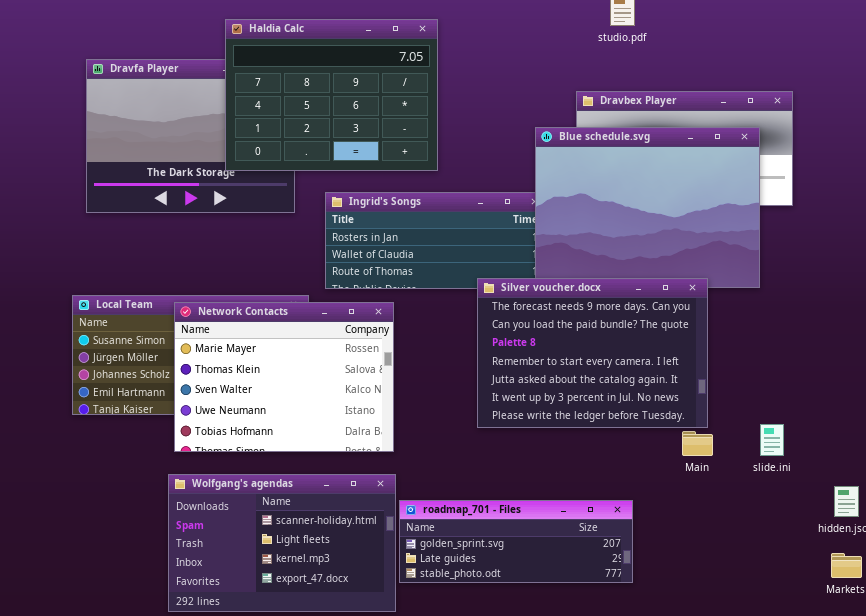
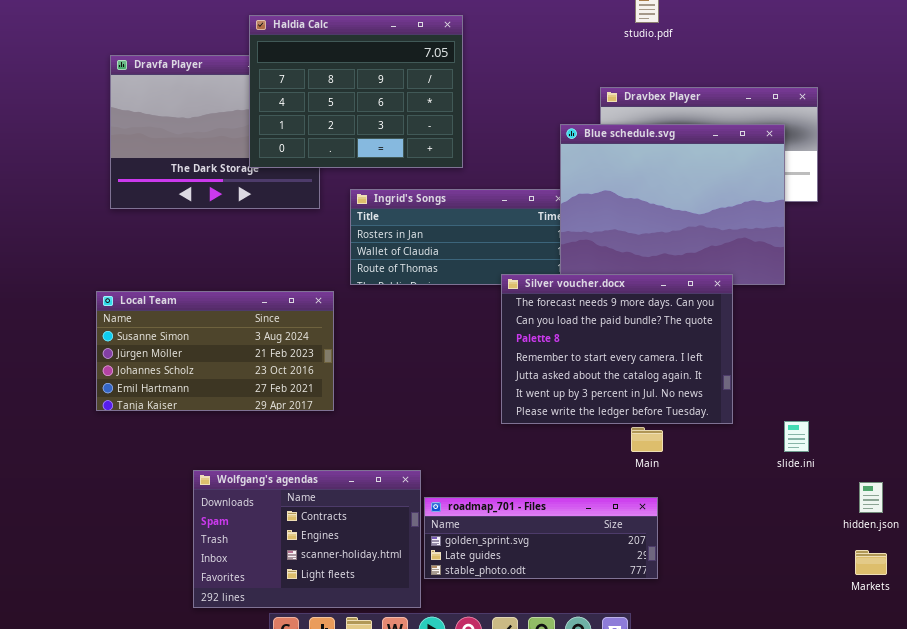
Network Contacts: [174,302,394,452] -> none, closed
Main: [682,431,713,456] -> [631,427,663,452], moved
Wolfgang's agendas: [168,474,396,612] -> [193,470,421,608], scrolled up 2 rows

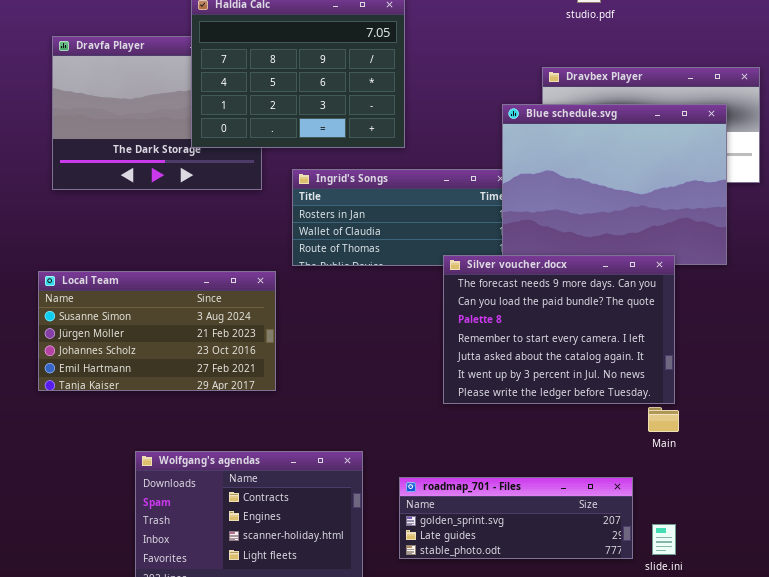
slide.ini: [784,421,809,452] -> [652,524,676,555], moved
Main: [631,427,663,452] -> [648,407,679,432], moved
roadmap_701 - Files: [424,497,658,579] -> [399,477,633,559], moved

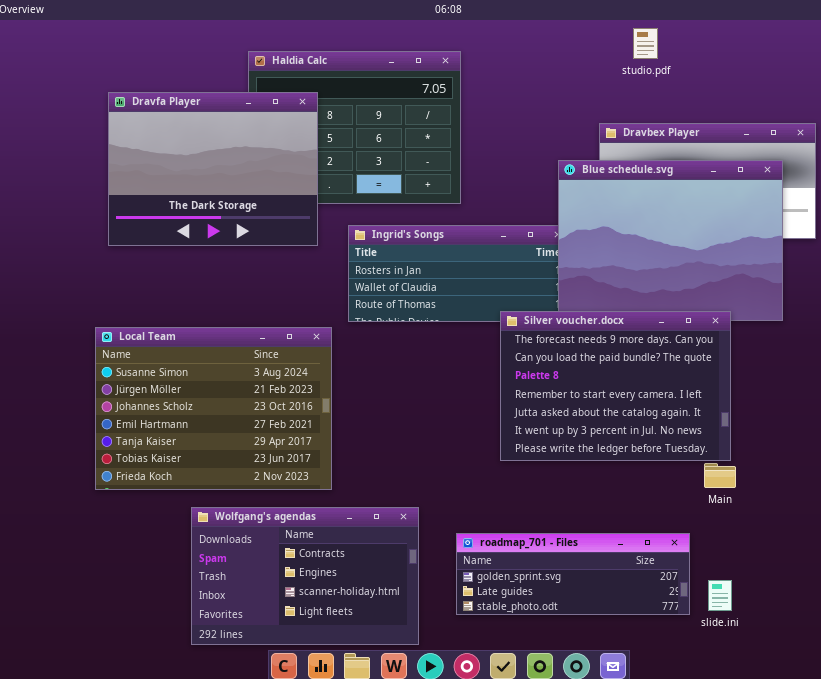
Dravfa Player: [52,36,262,190] -> [108,92,318,246], raised
Local Team: [38,271,276,391] -> [95,327,332,490], resized

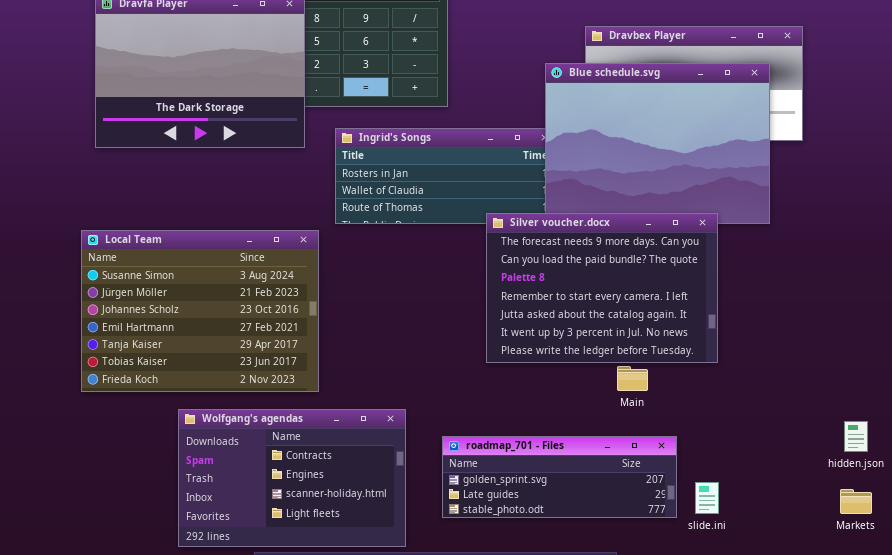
Main: [704,463,736,488] -> [617,366,648,391], moved

